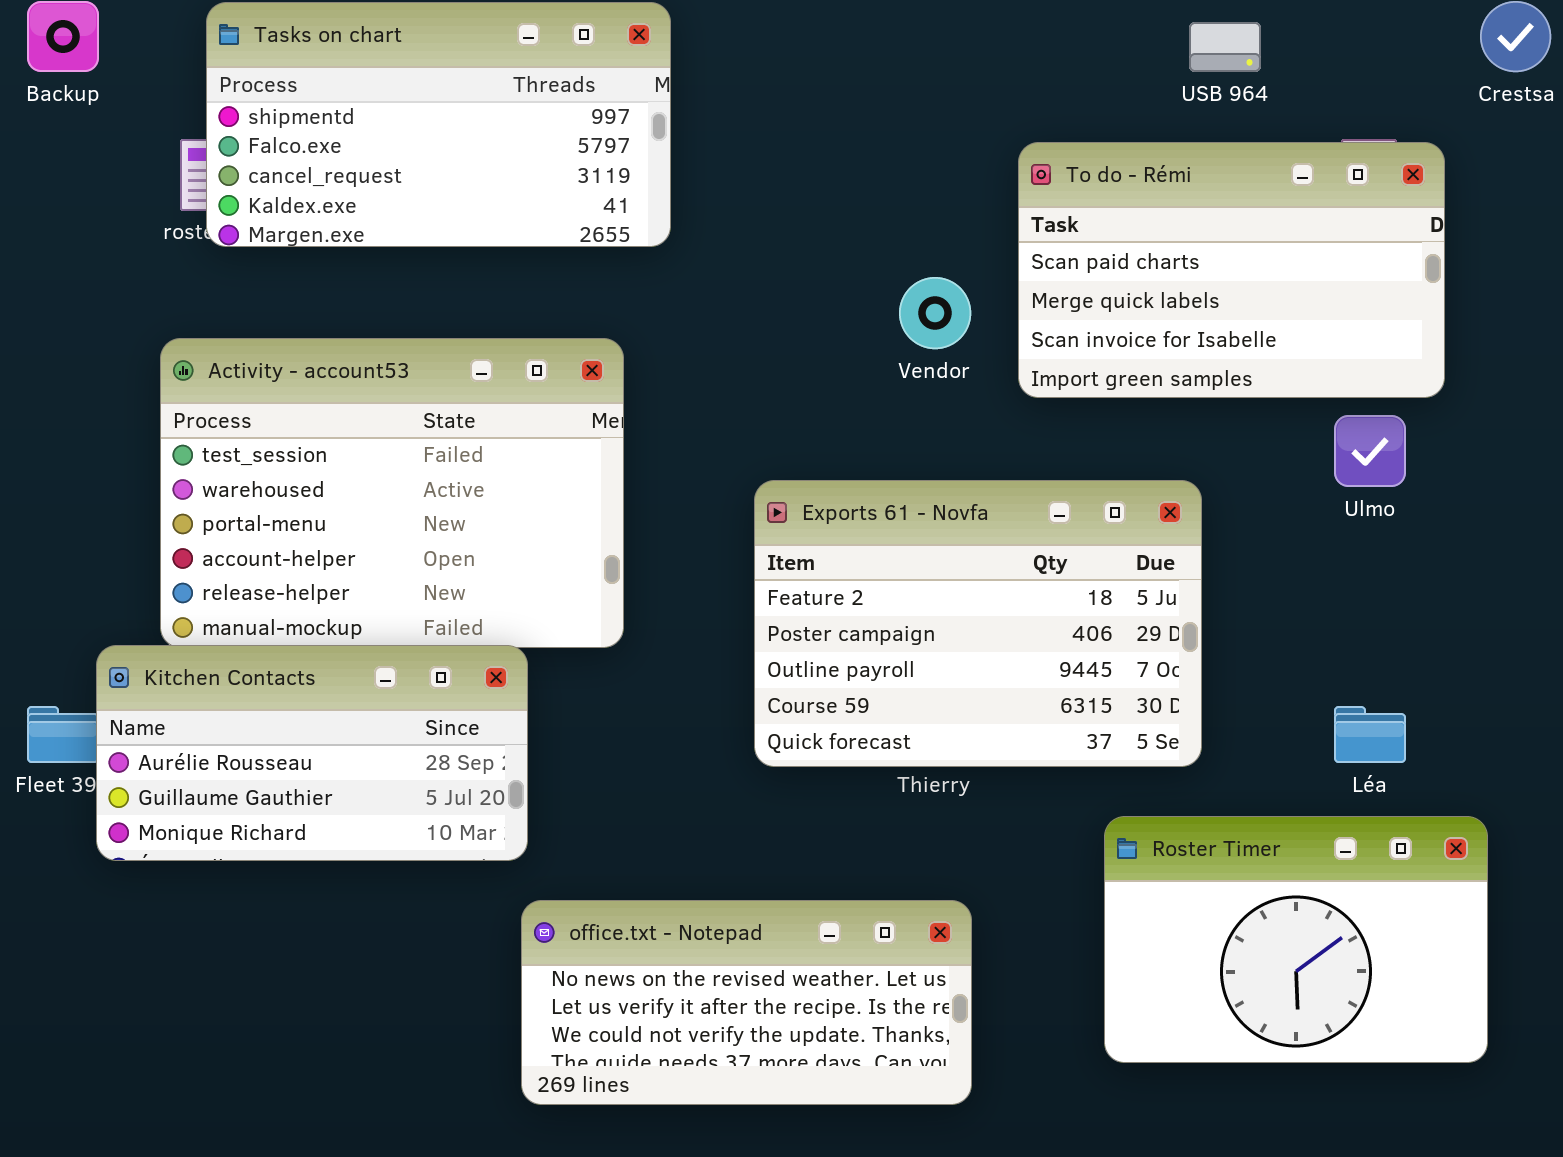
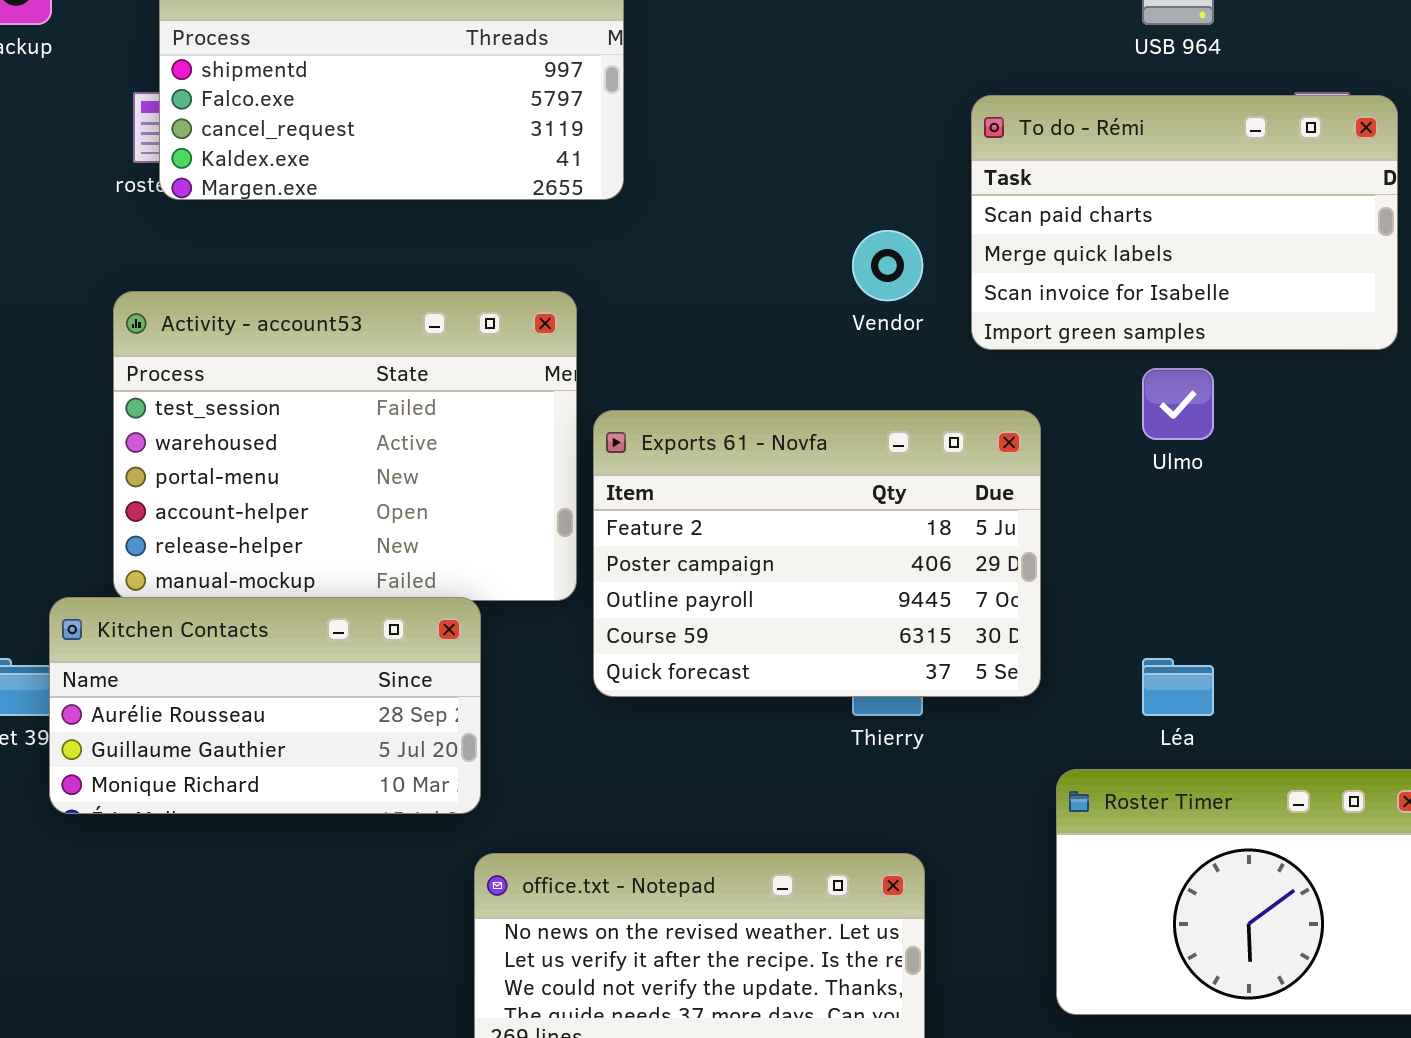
Ulmo: [1334,415,1406,487] -> [1142,368,1214,440], moved
Exports 61 - Novfa: [754,480,1202,767] -> [593,410,1041,697], moved
Léa: [1334,706,1406,763] -> [1142,658,1214,716], moved

